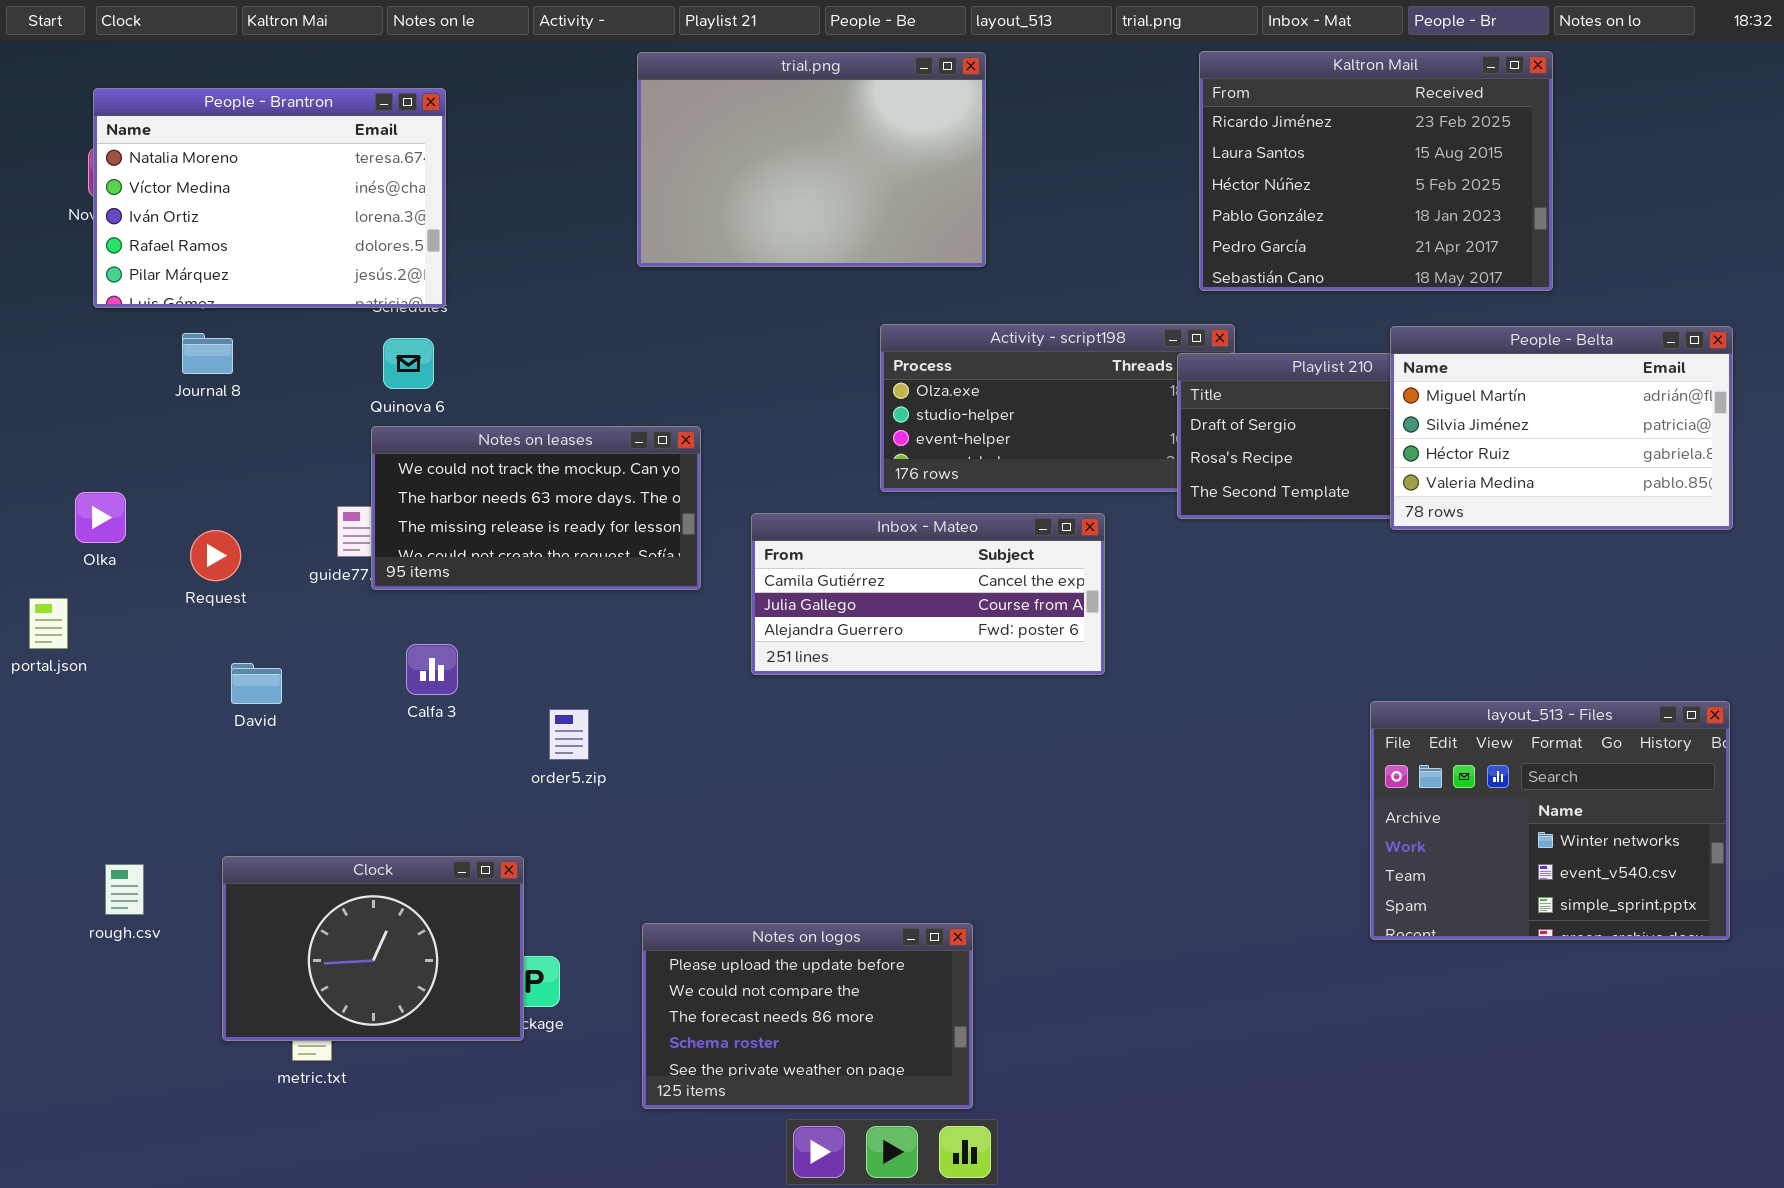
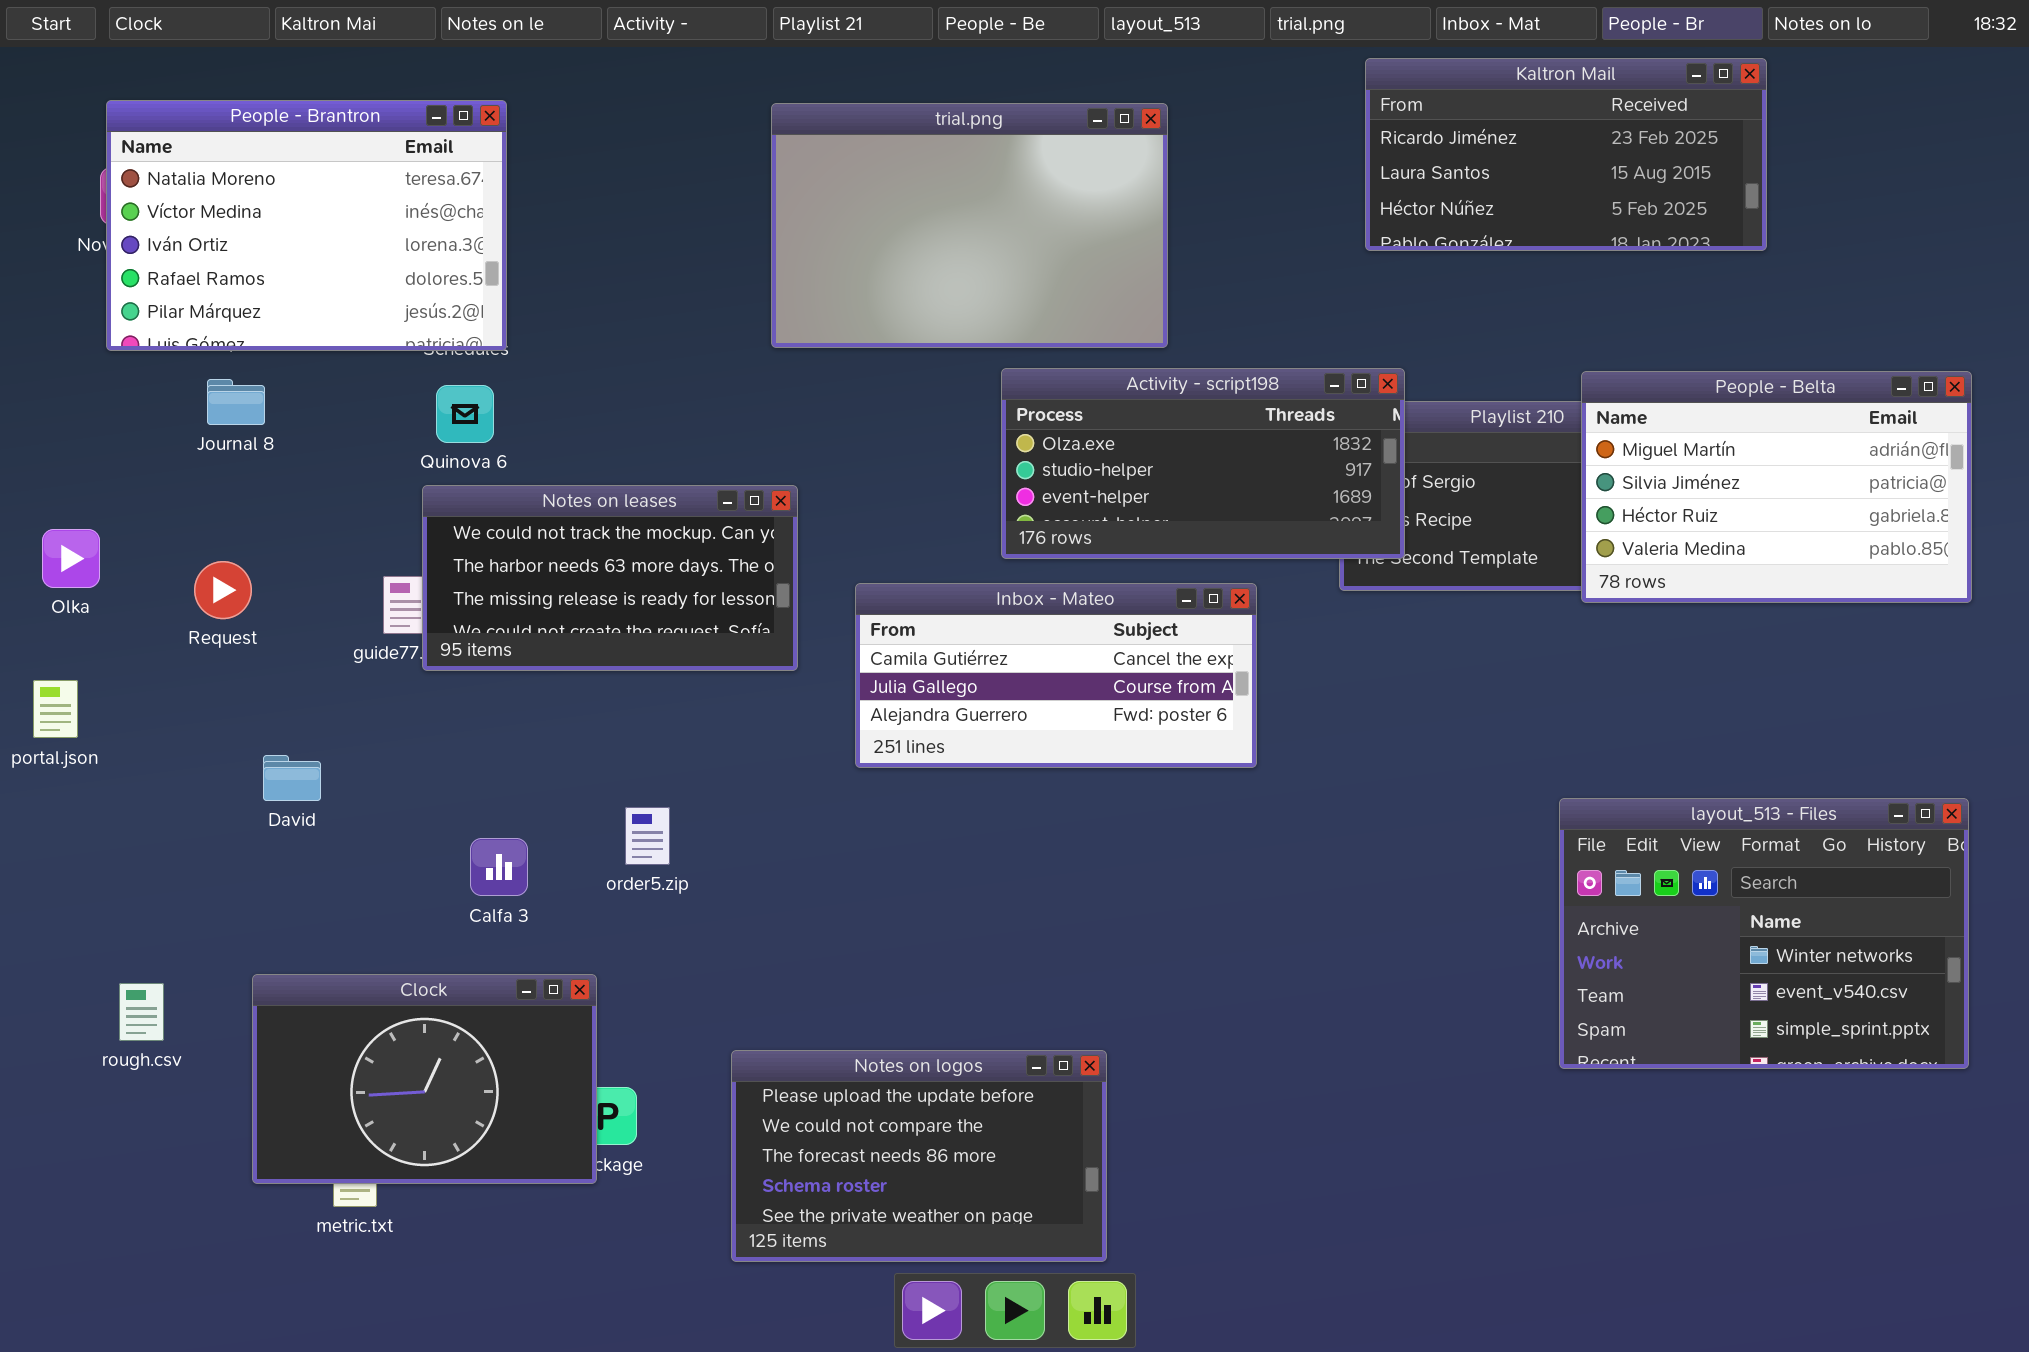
Kaltron Mail: [1199,51,1553,291] -> [1365,58,1767,251], resized
trial.png: [637,52,986,267] -> [771,103,1168,348], moved
Activity - script198: [880,324,1235,492] -> [1001,368,1405,559], raised
Olka: [75,492,126,543] -> [42,529,100,588], moved
Request: [190,530,241,581] -> [194,561,252,619], moved
Calfa 3: [406,644,458,695] -> [470,838,528,896], moved

